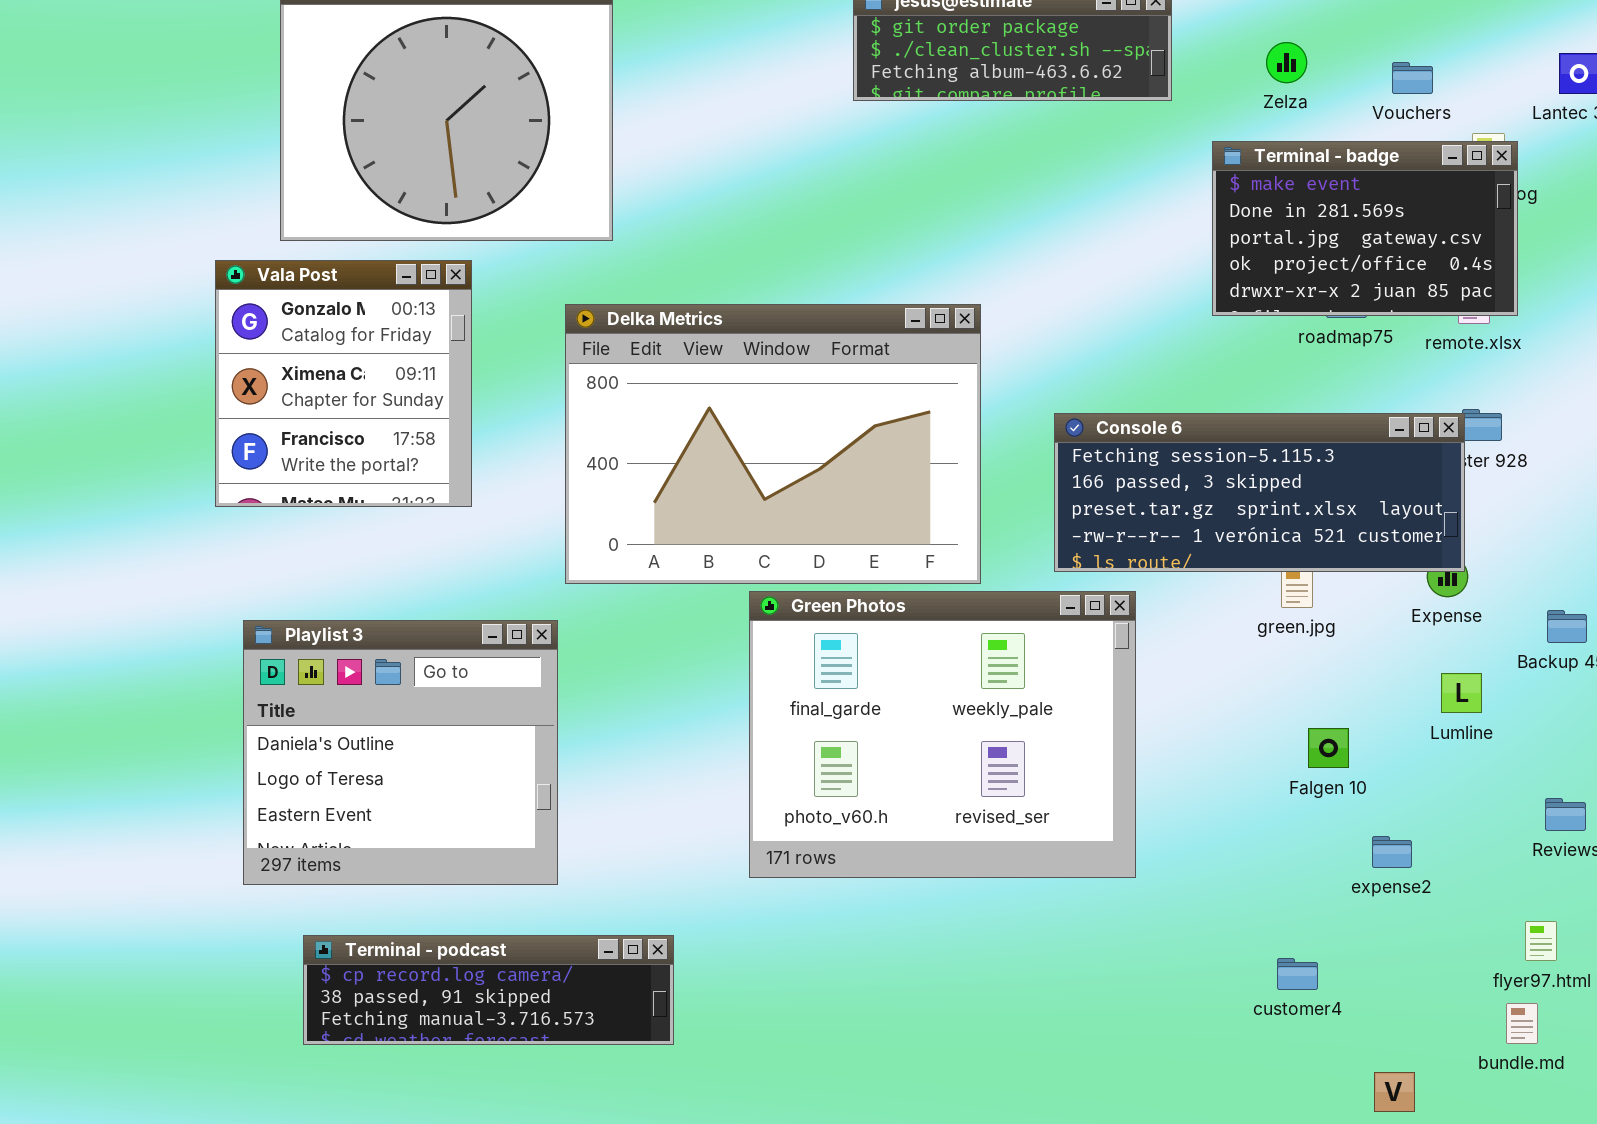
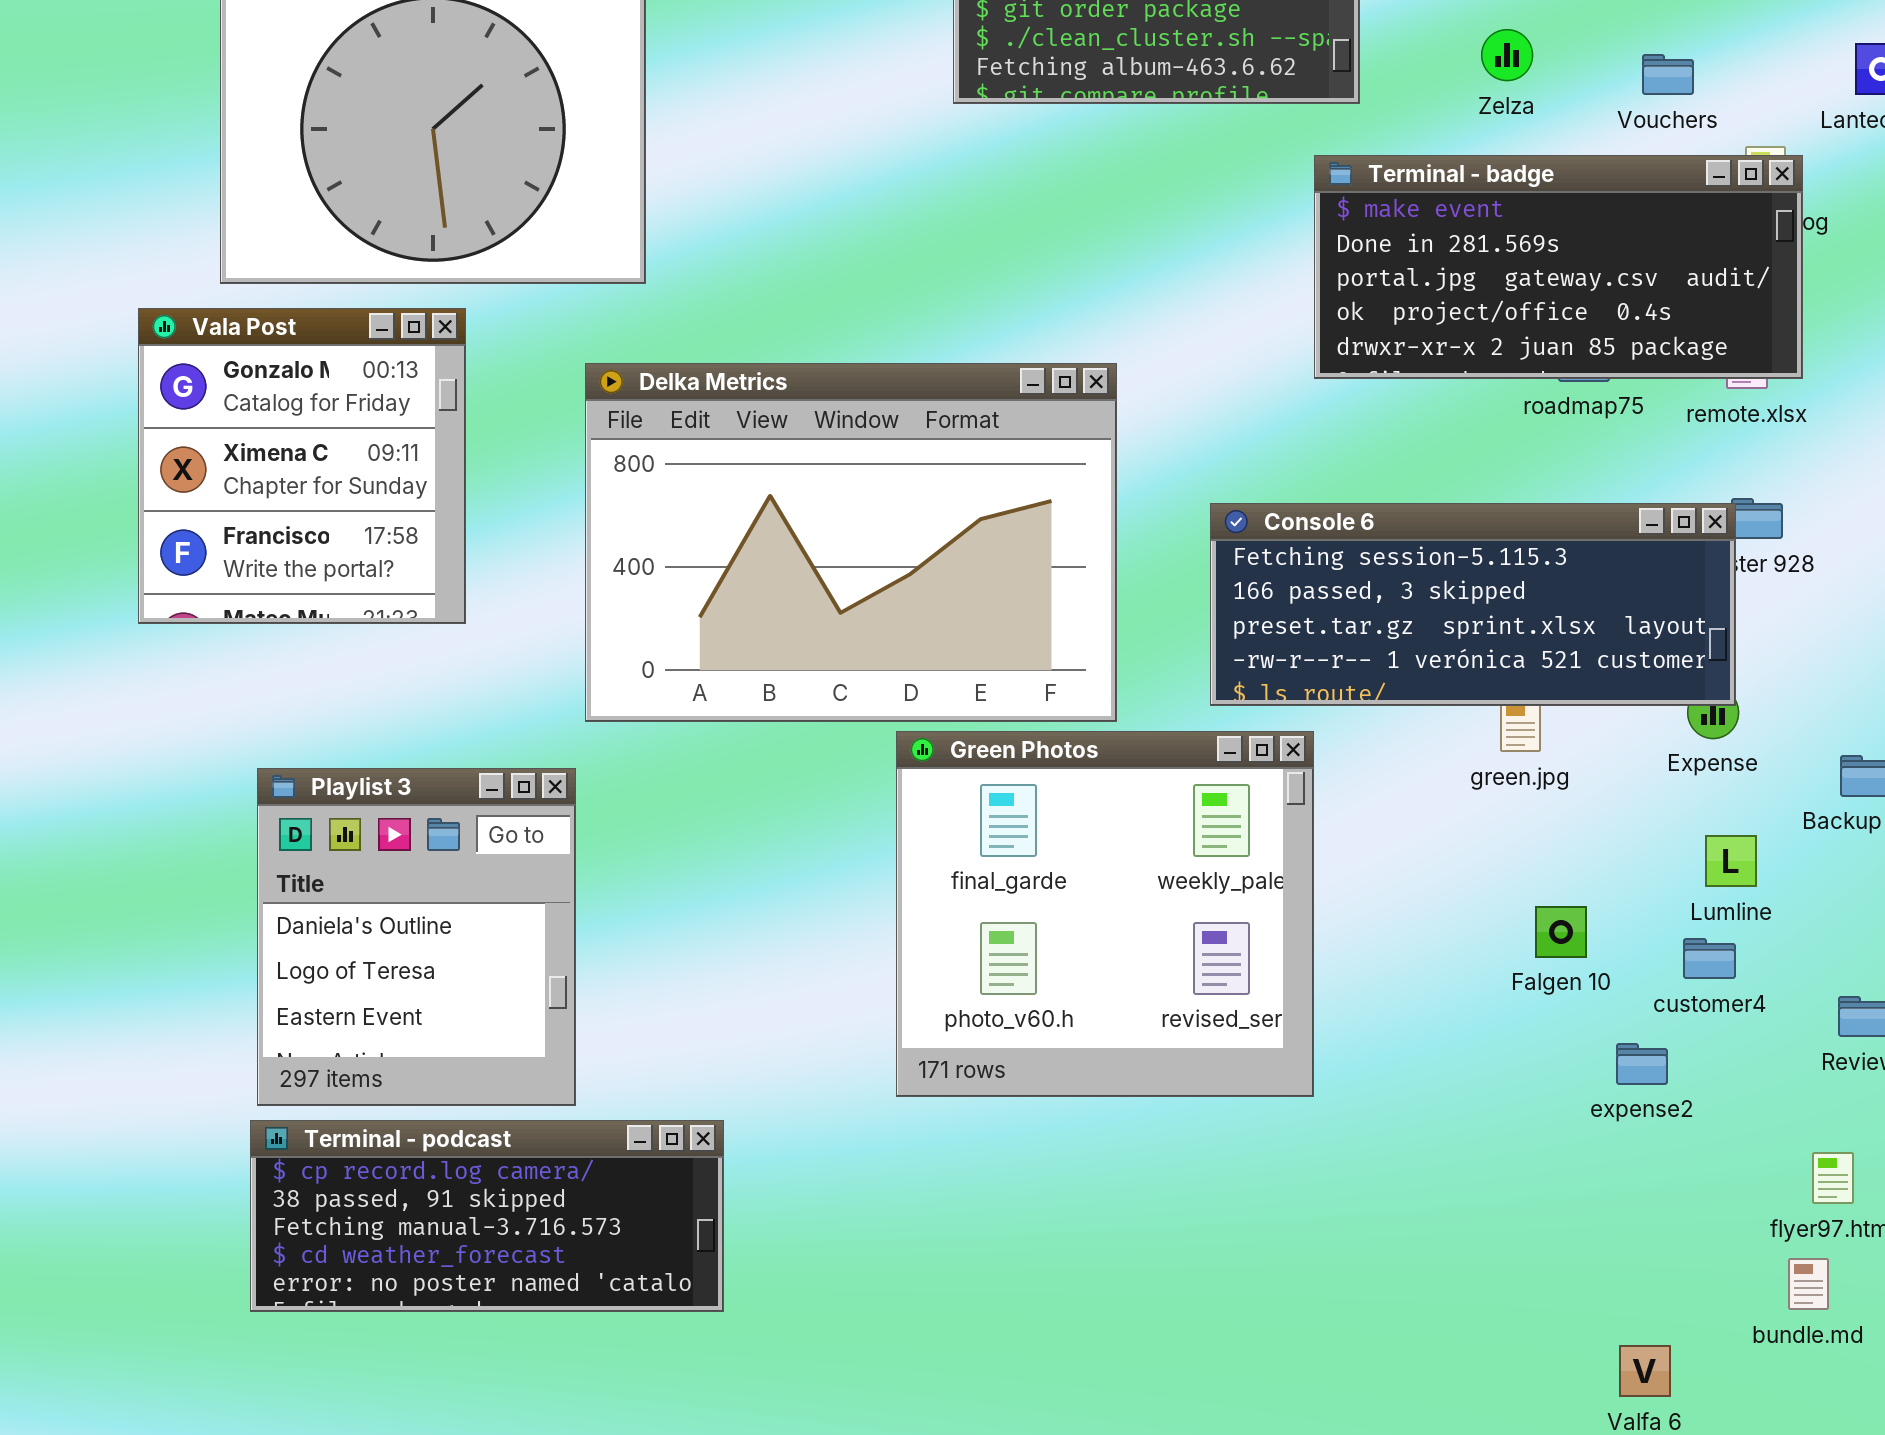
Terminal - badge: [1212,141,1518,316] -> [1314,155,1803,379], resized
Green Photos: [749,591,1136,878] -> [896,731,1314,1097], resized
Playlist 3: [243,620,558,885] -> [257,768,576,1106], resized
Terminal - podcast: [303,935,674,1045] -> [250,1120,724,1312], resized
customer4: [1277,958,1318,990] -> [1683,938,1736,979], moved

